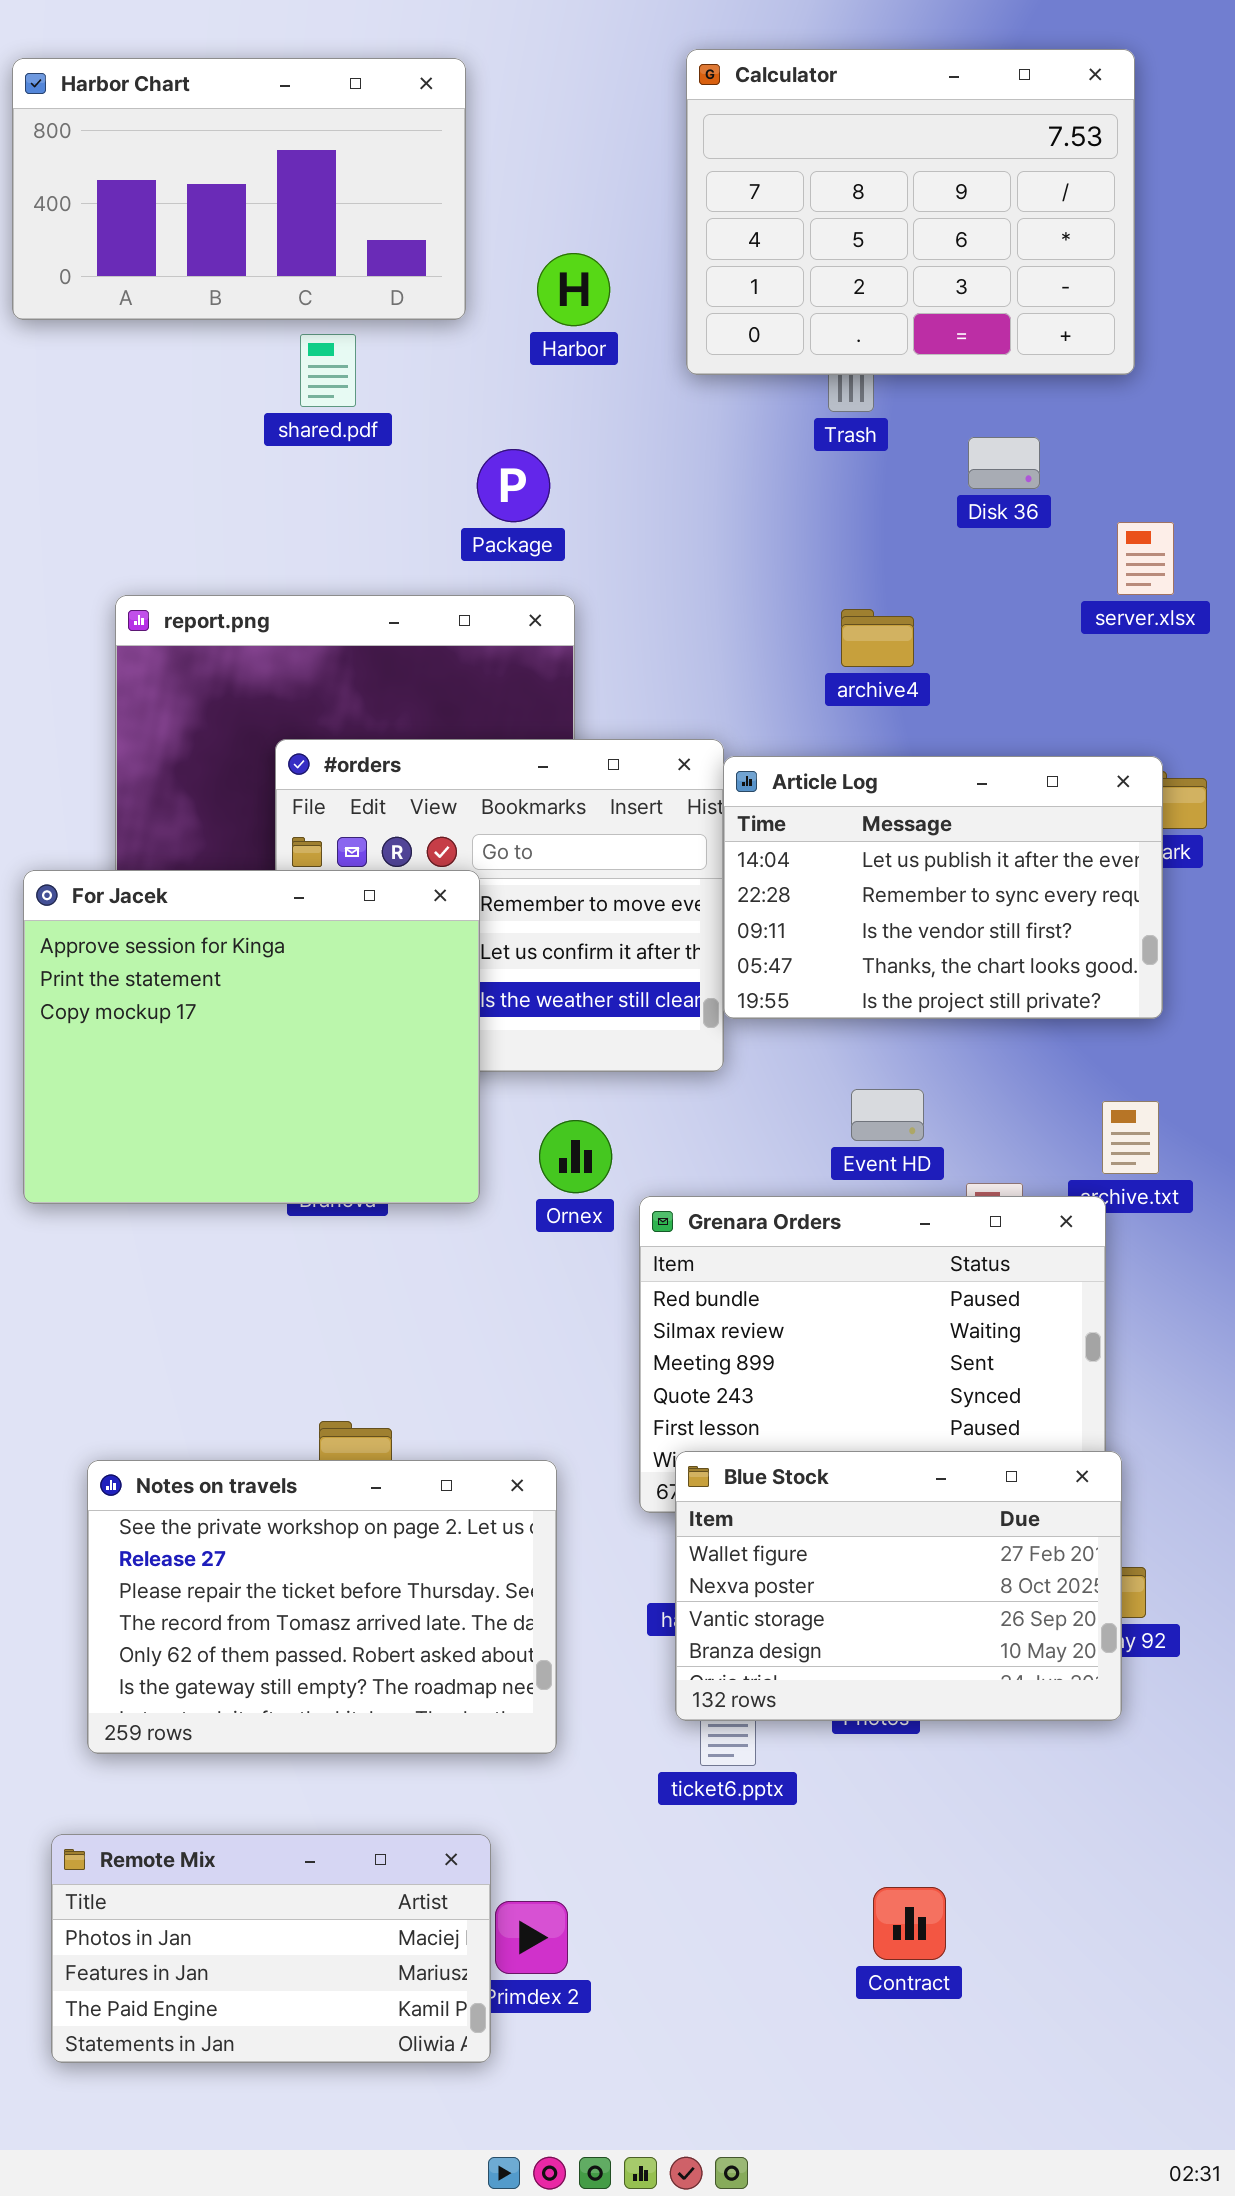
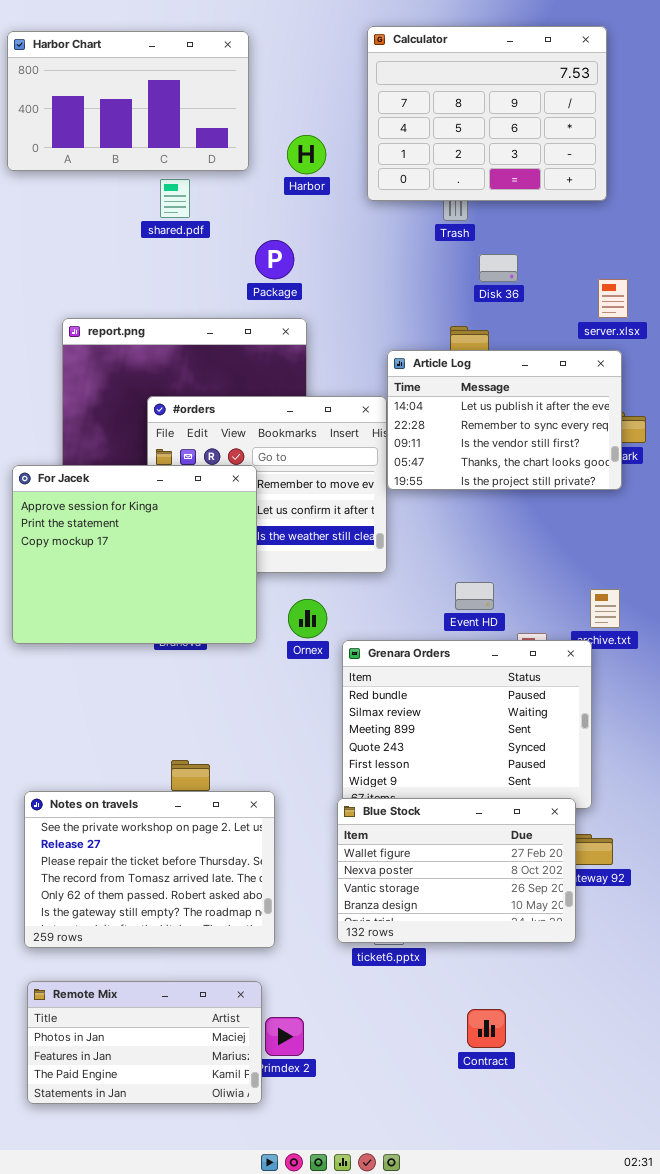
Disk 36: [968,437,1040,489] -> [479,254,518,282], moved
Article Log: [723,756,1163,1019] -> [387,350,622,490], moved
Blue Stock: [675,1451,1122,1721] -> [337,798,576,943], moved
Notes on travels: [87,1460,557,1754] -> [24,791,275,948], moved

